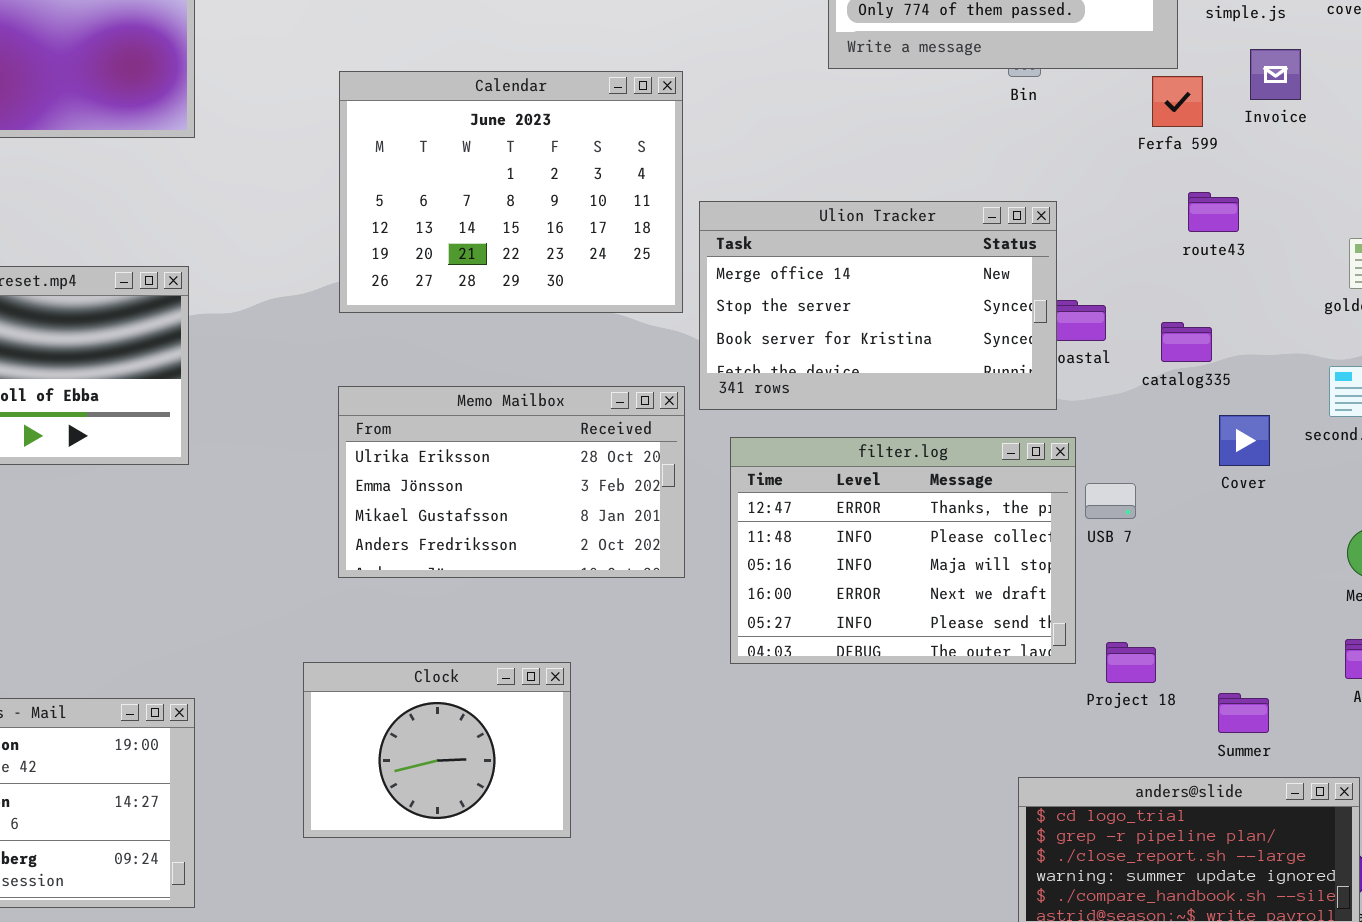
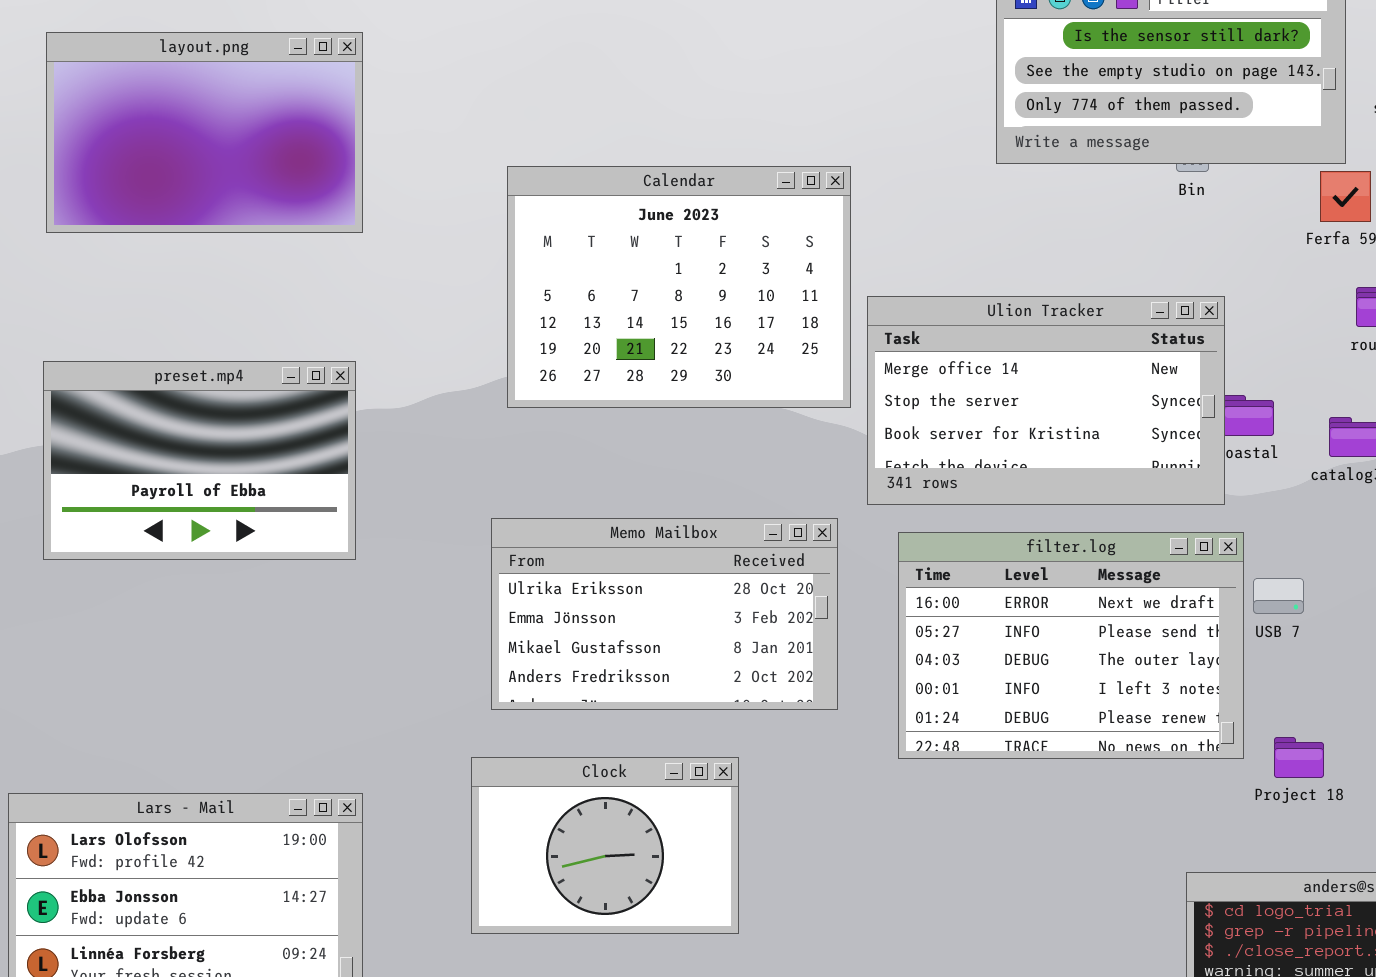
Memo Mailbox: [338,386,685,578] -> [491,518,838,710], moved
filter.log: [730,437,1076,664] -> [898,532,1244,759], scrolled down 3 rows

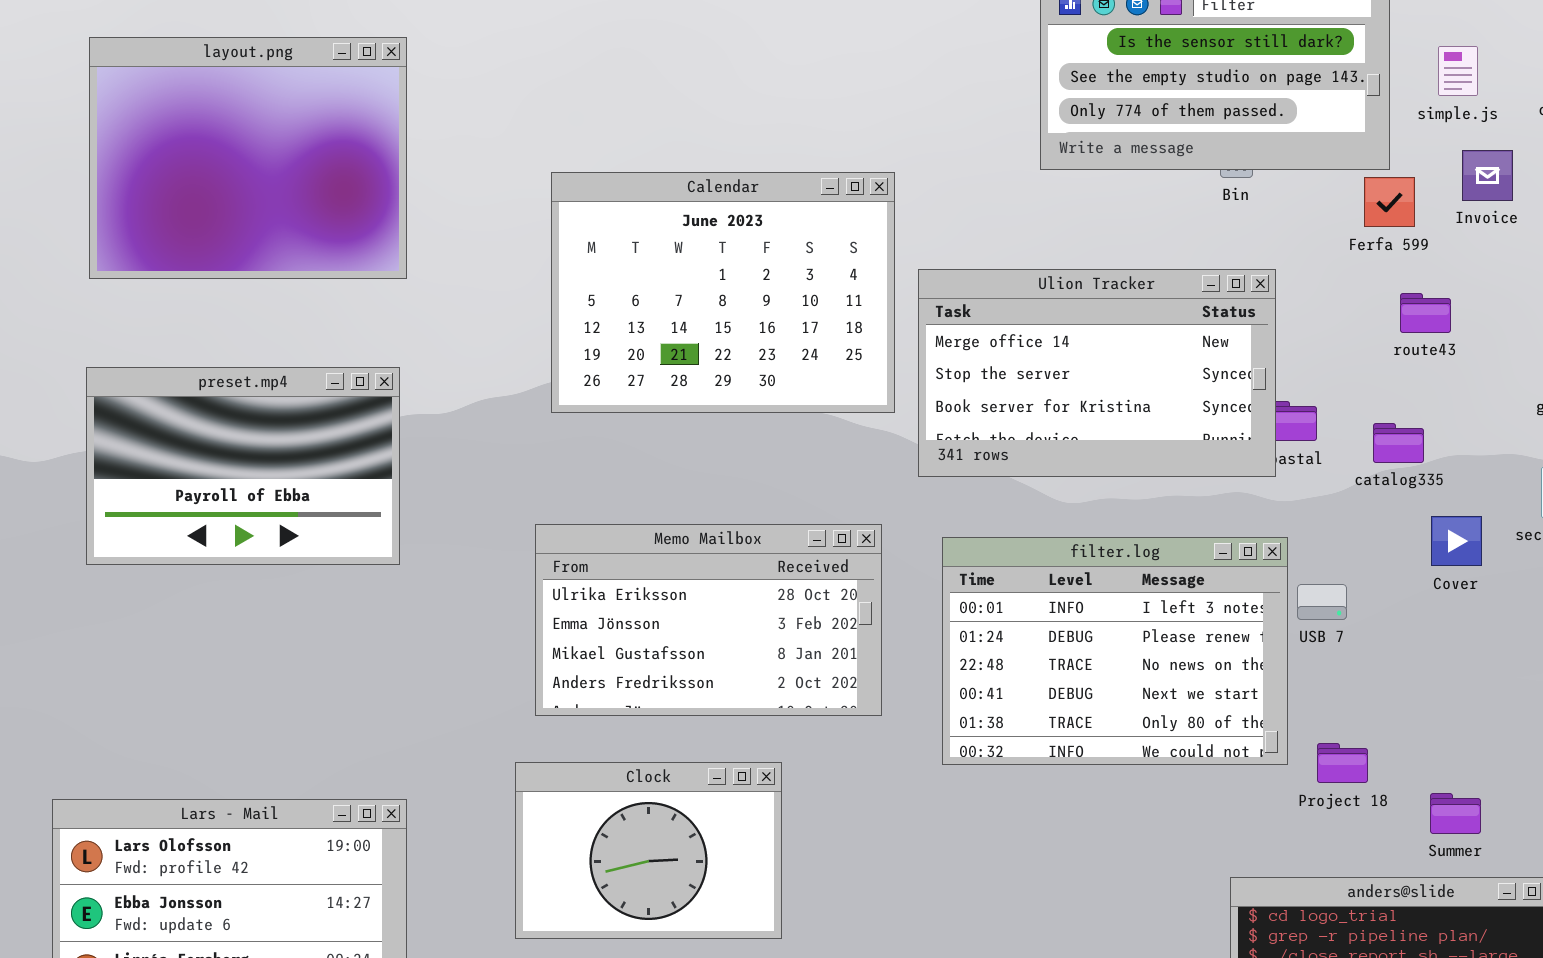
layout.png: [46,32,363,233] -> [89,37,407,279], resized
Ulion Tracker: [867,296,1225,505] -> [918,269,1276,477], moved
filter.log: [898,532,1244,759] -> [942,537,1288,765], scrolled down 3 rows

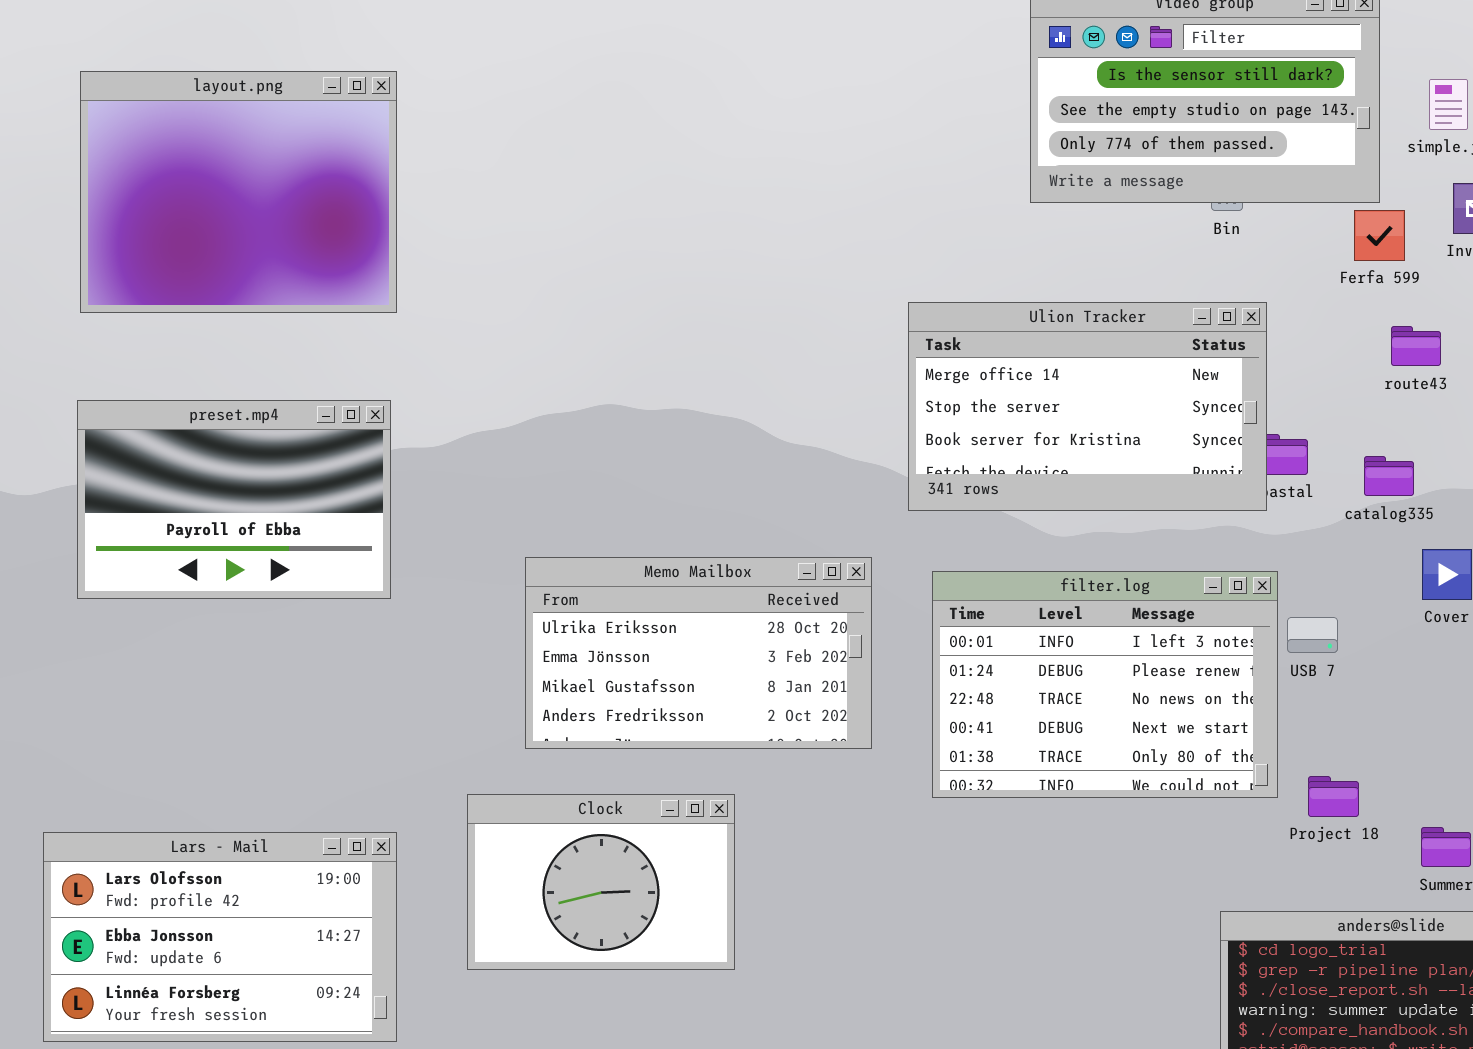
Calendar: [551,172,895,413] -> none, closed
Clock: [515,762,782,939] -> [467,794,735,970], moved

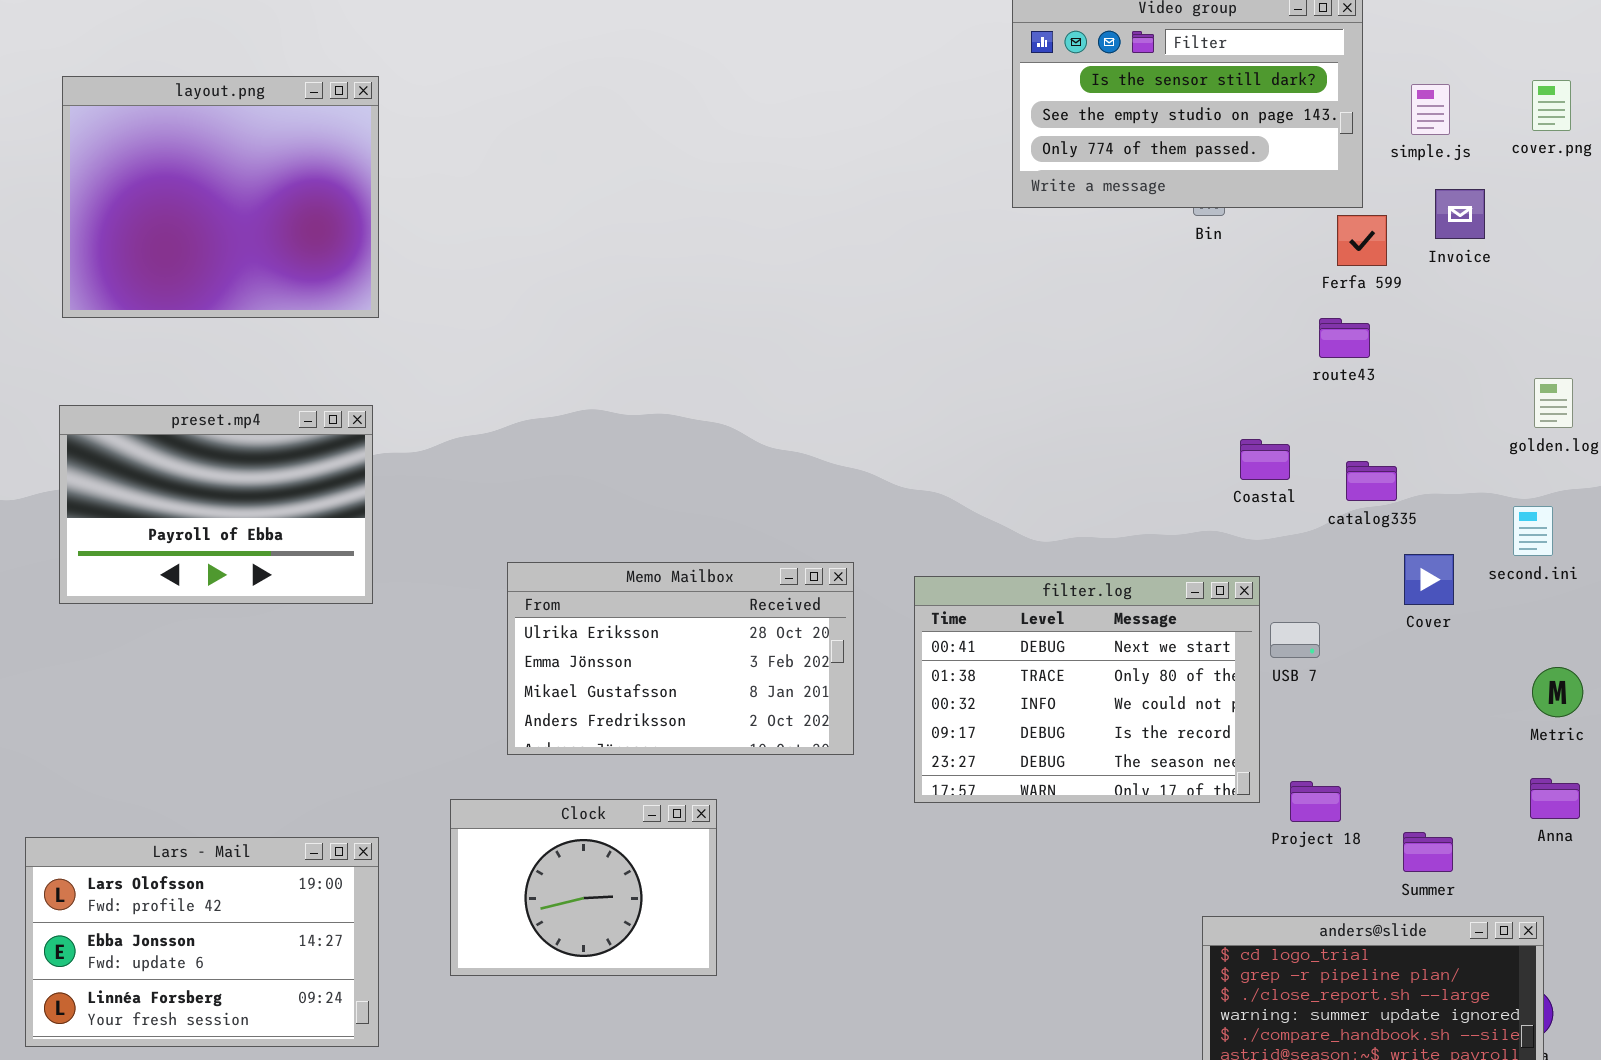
Ulion Tracker: [908,302,1267,511] -> none, closed
route43: [1391,326,1441,366] -> [1319,318,1370,358], moved
filter.log: [932,571,1278,798] -> [914,576,1260,803], scrolled down 3 rows

